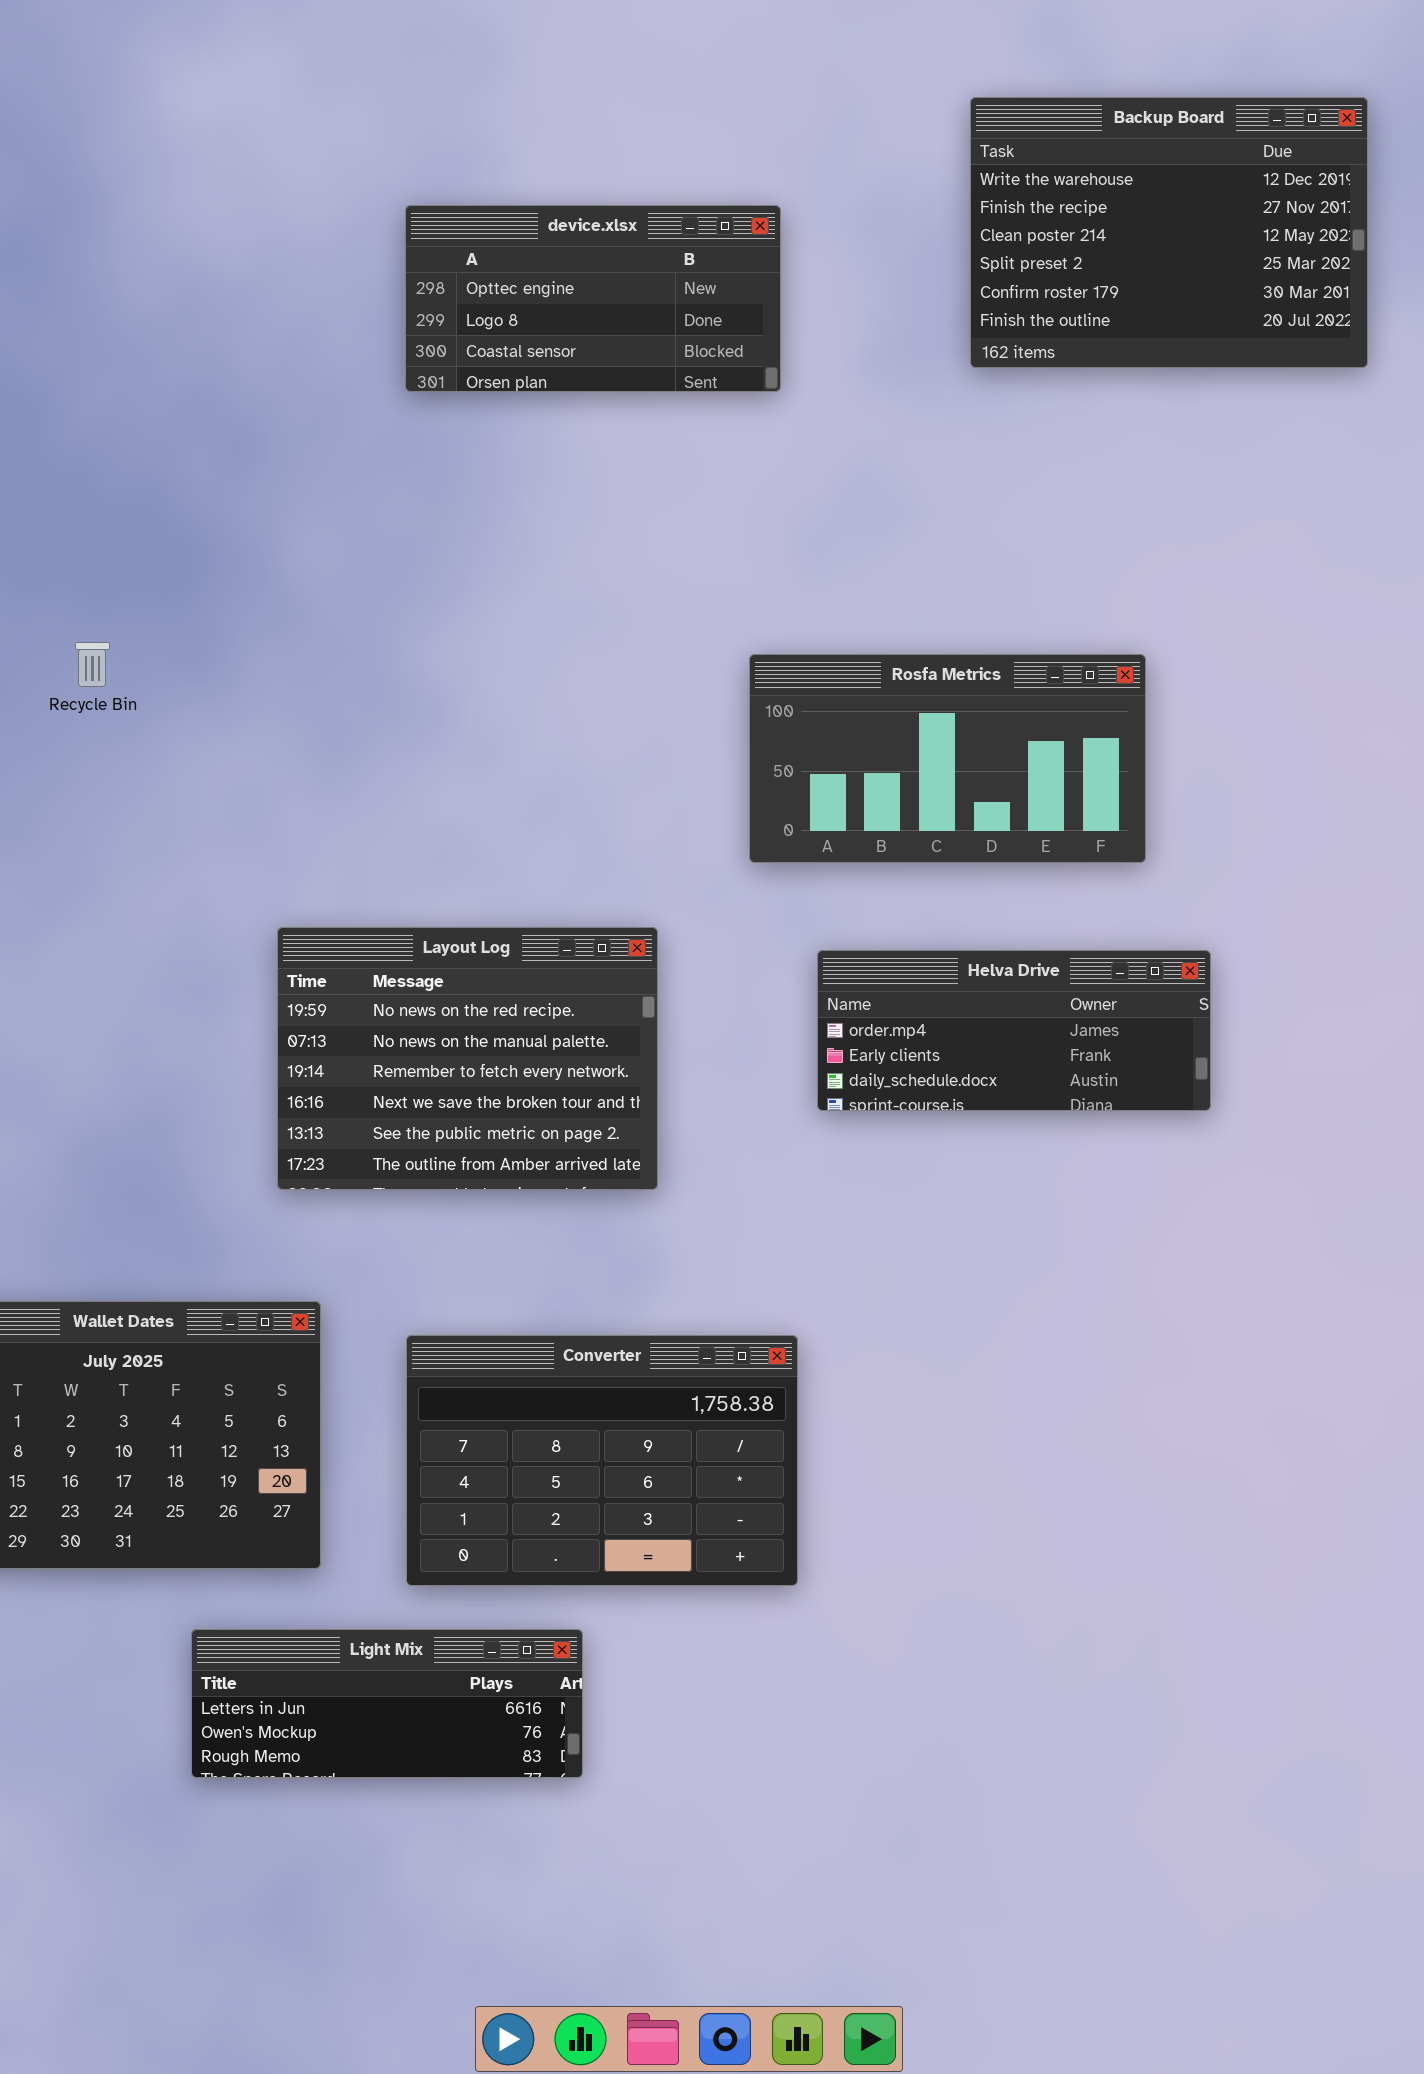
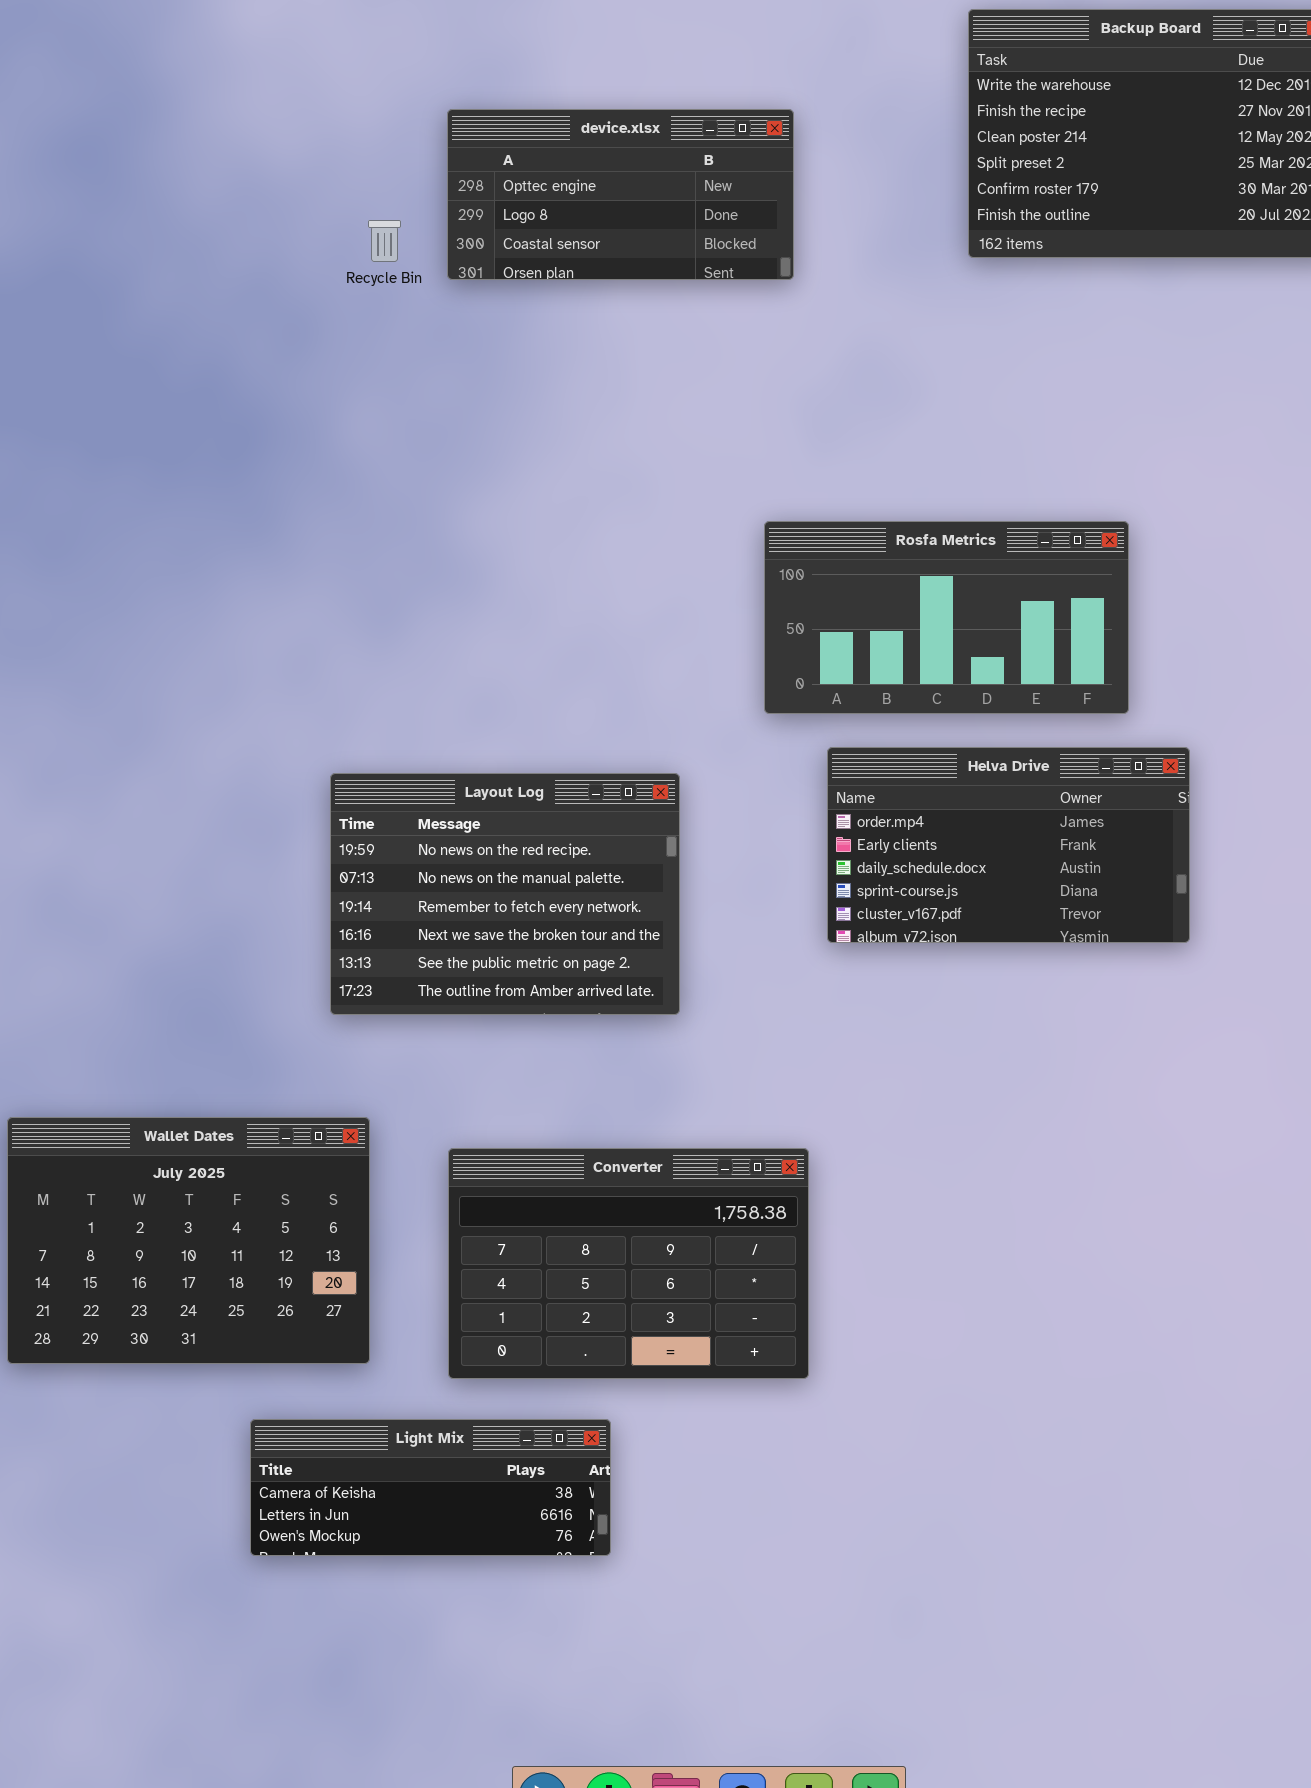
Recycle Bin: [75,642,110,687] -> [368,220,401,262], moved
Helva Drive: [817,950,1211,1111] -> [827,747,1190,943], resized
Light Mix: [191,1629,583,1778] -> [250,1419,611,1556], scrolled up 1 row

